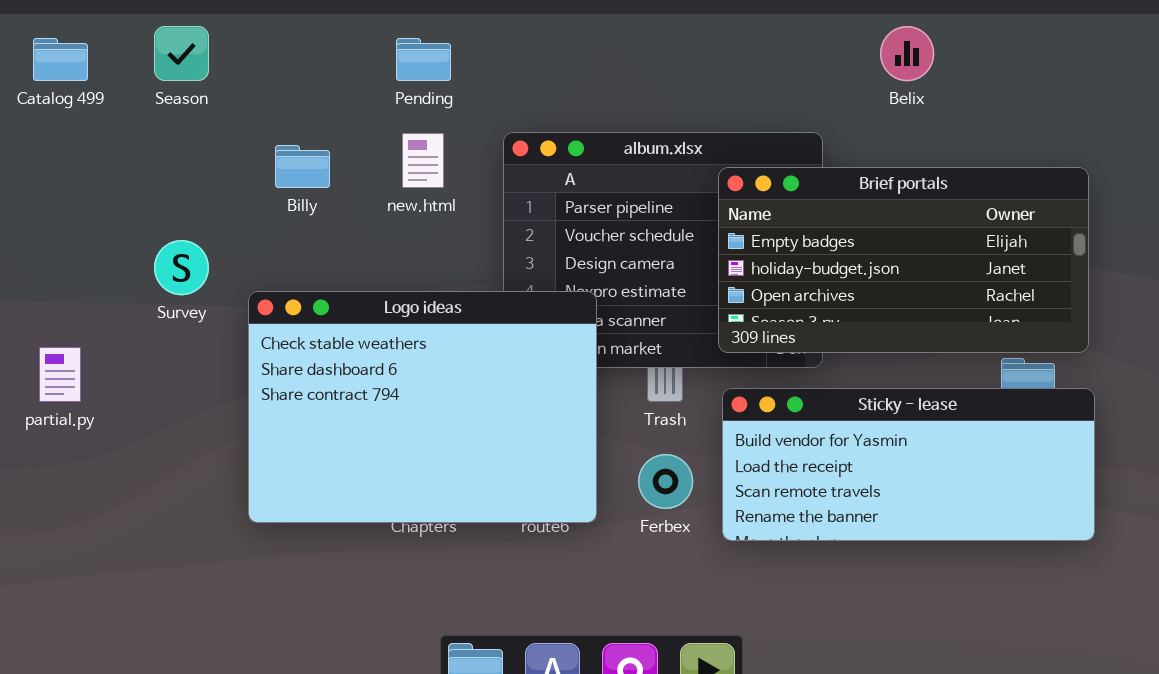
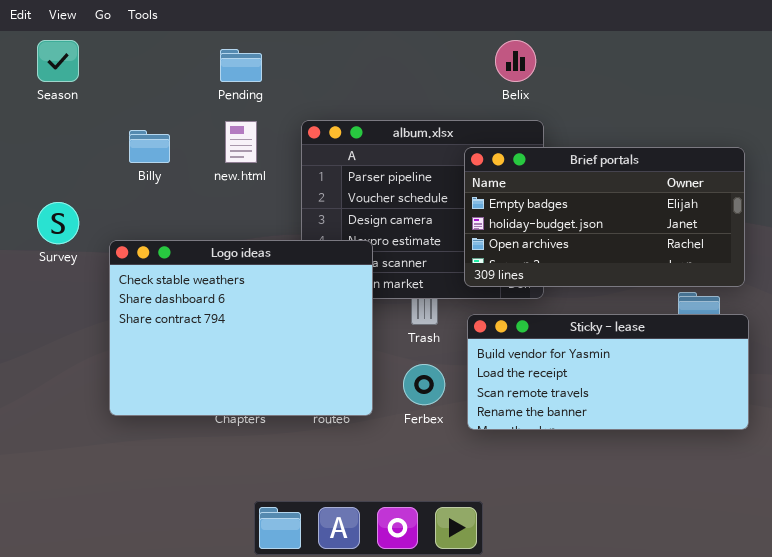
Belix: [880,26,934,81] -> [495,40,536,82], moved

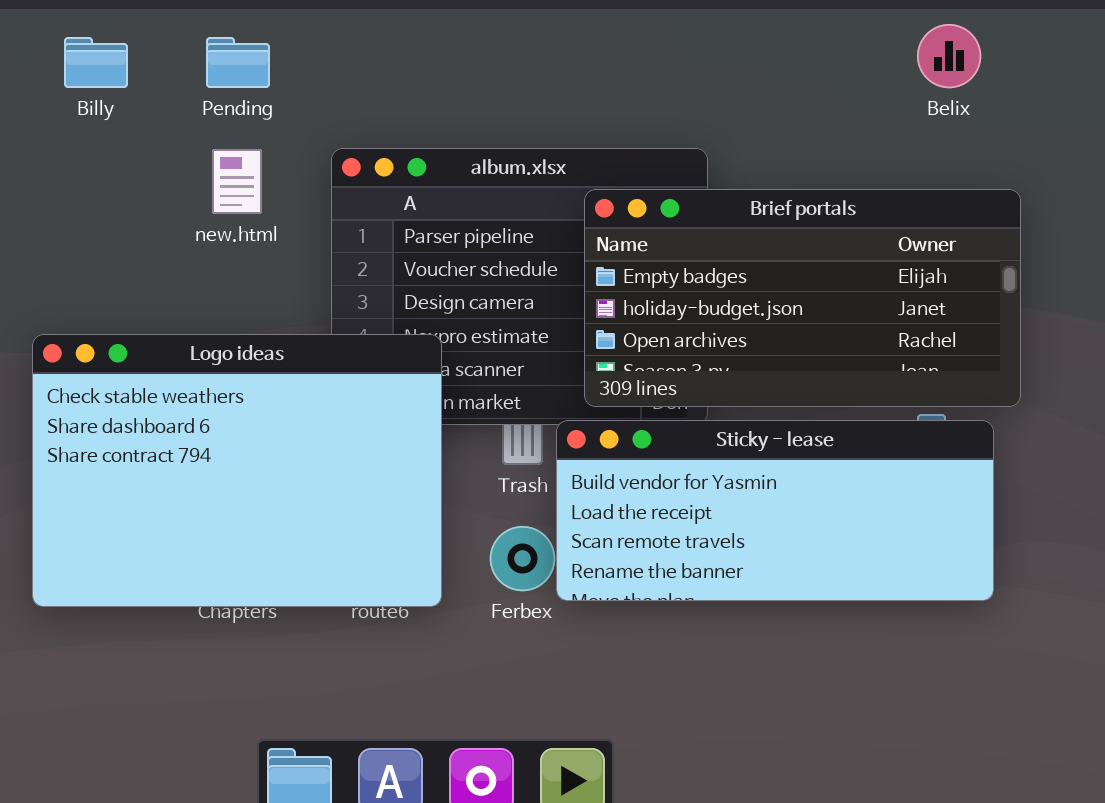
Belix: [495,40,536,82] -> [917,24,981,88], moved
Billy: [129,130,170,163] -> [64,37,128,88], moved
Sticky - lease: [467,314,749,430] -> [556,420,994,601], moved

